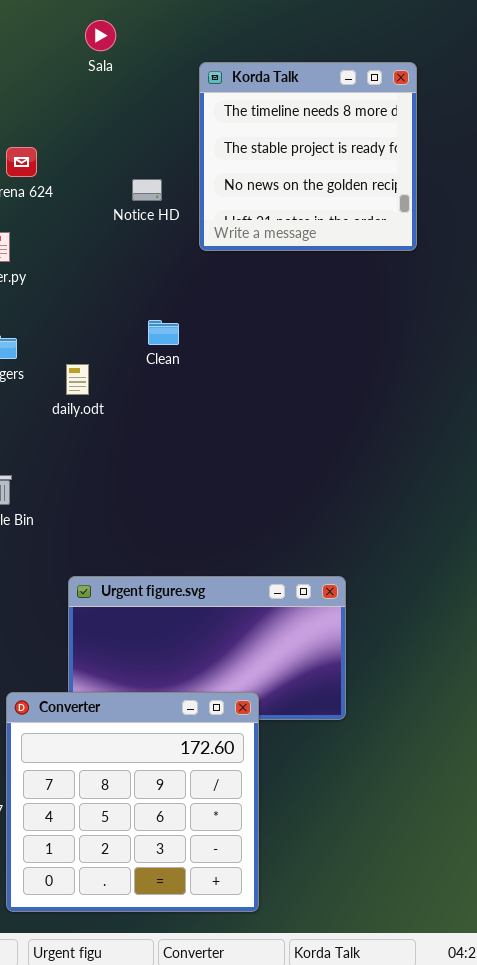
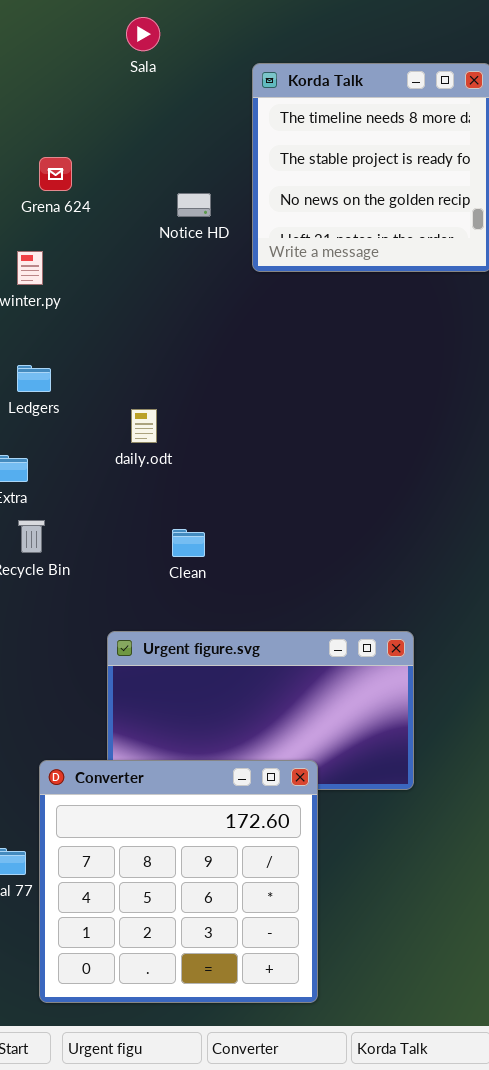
Clean: [148,320,179,345] -> [172,529,205,557], moved
daily.odt: [66,364,89,395] -> [131,409,157,443], moved

